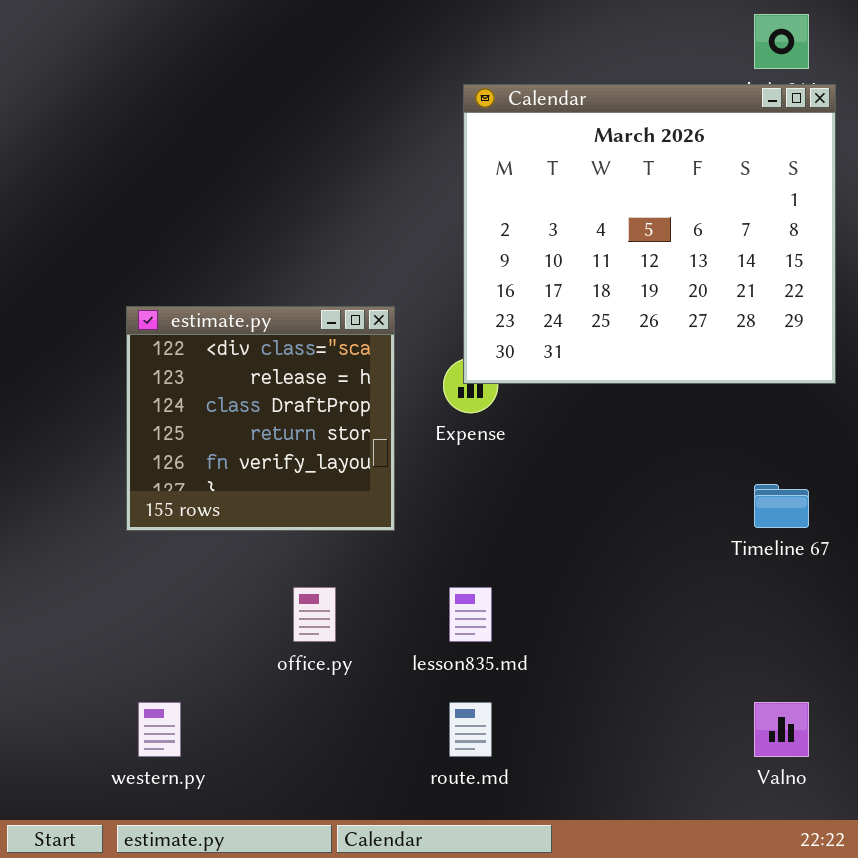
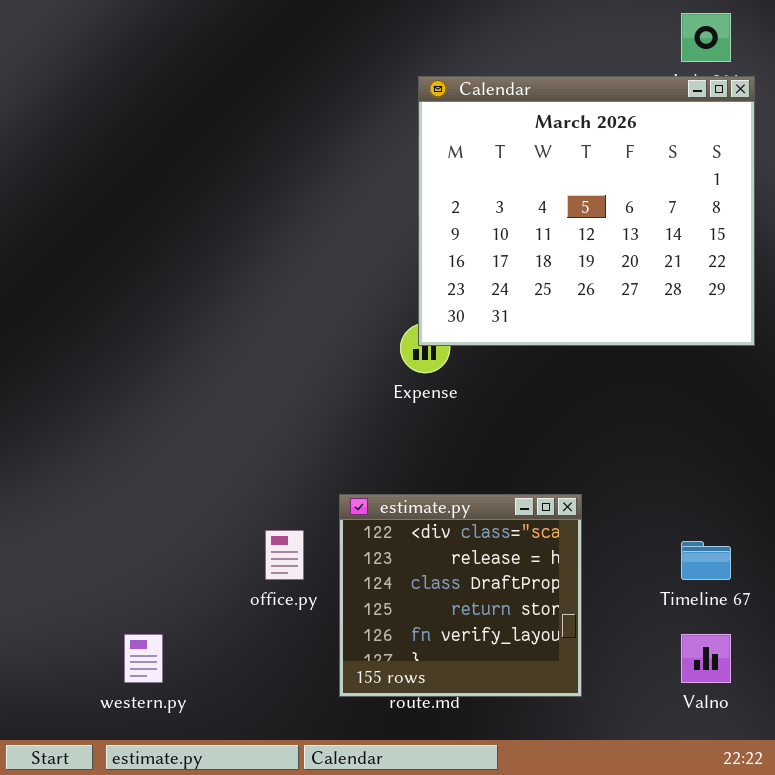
estimate.py: [126,306,395,531] -> [339,494,582,697], moved
Timeline 67: [754,484,809,528] -> [681,541,731,580], moved

